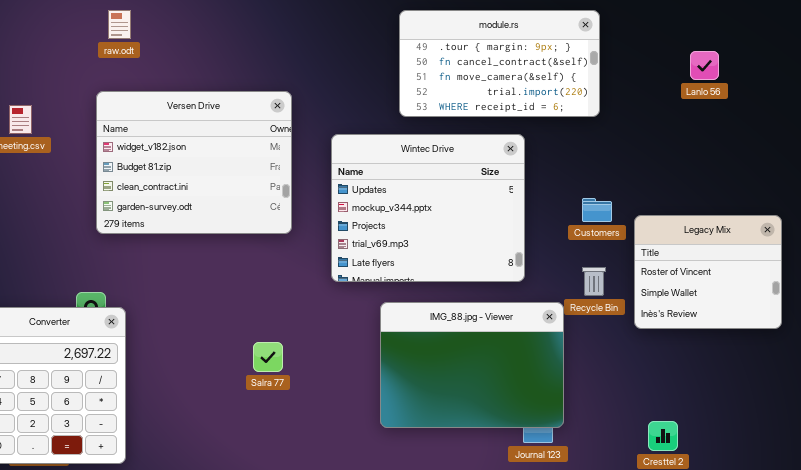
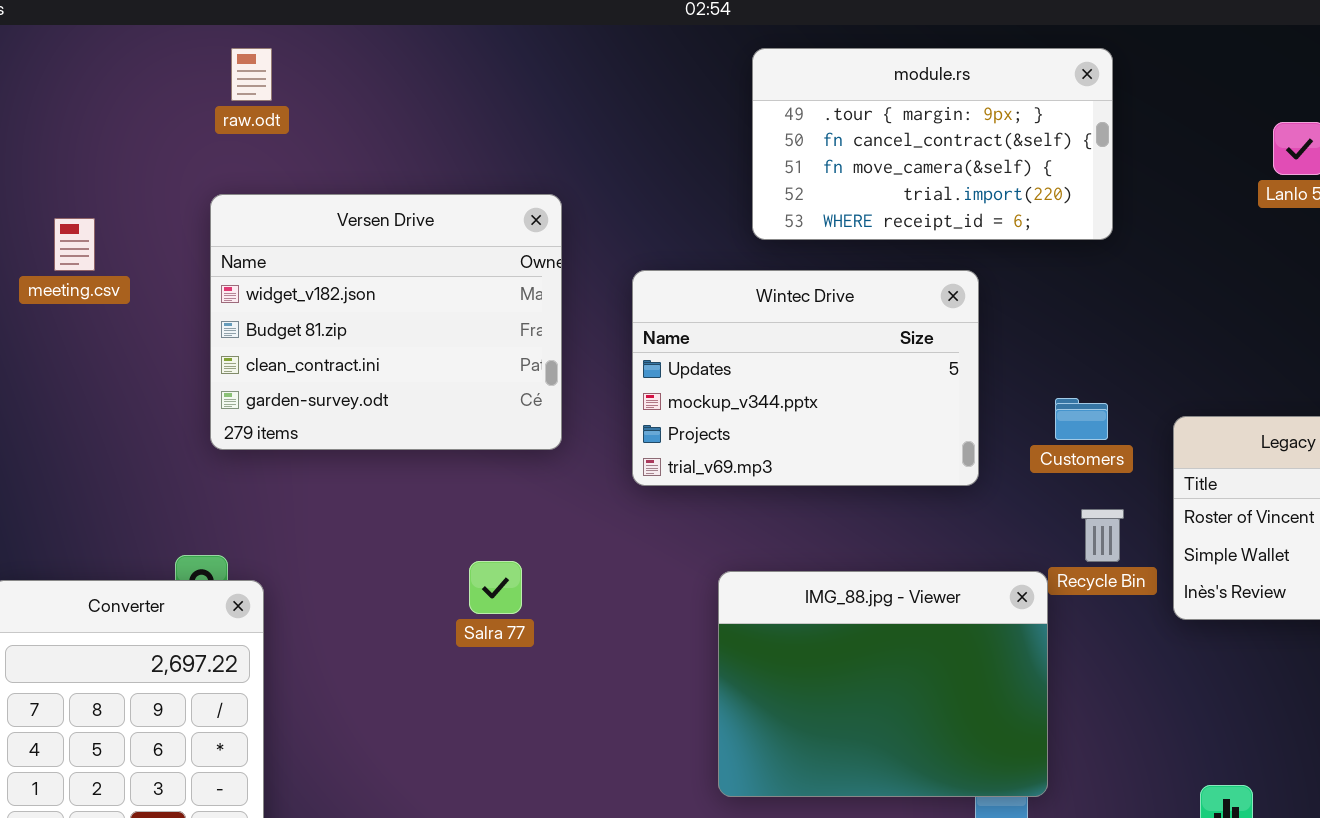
Wintec Drive: [331,134,525,282] -> [632,270,979,486], resized
Customers: [582,198,612,222] -> [1055,398,1108,440], moved
Salra 77: [253,342,283,372] -> [469,561,522,614], moved

